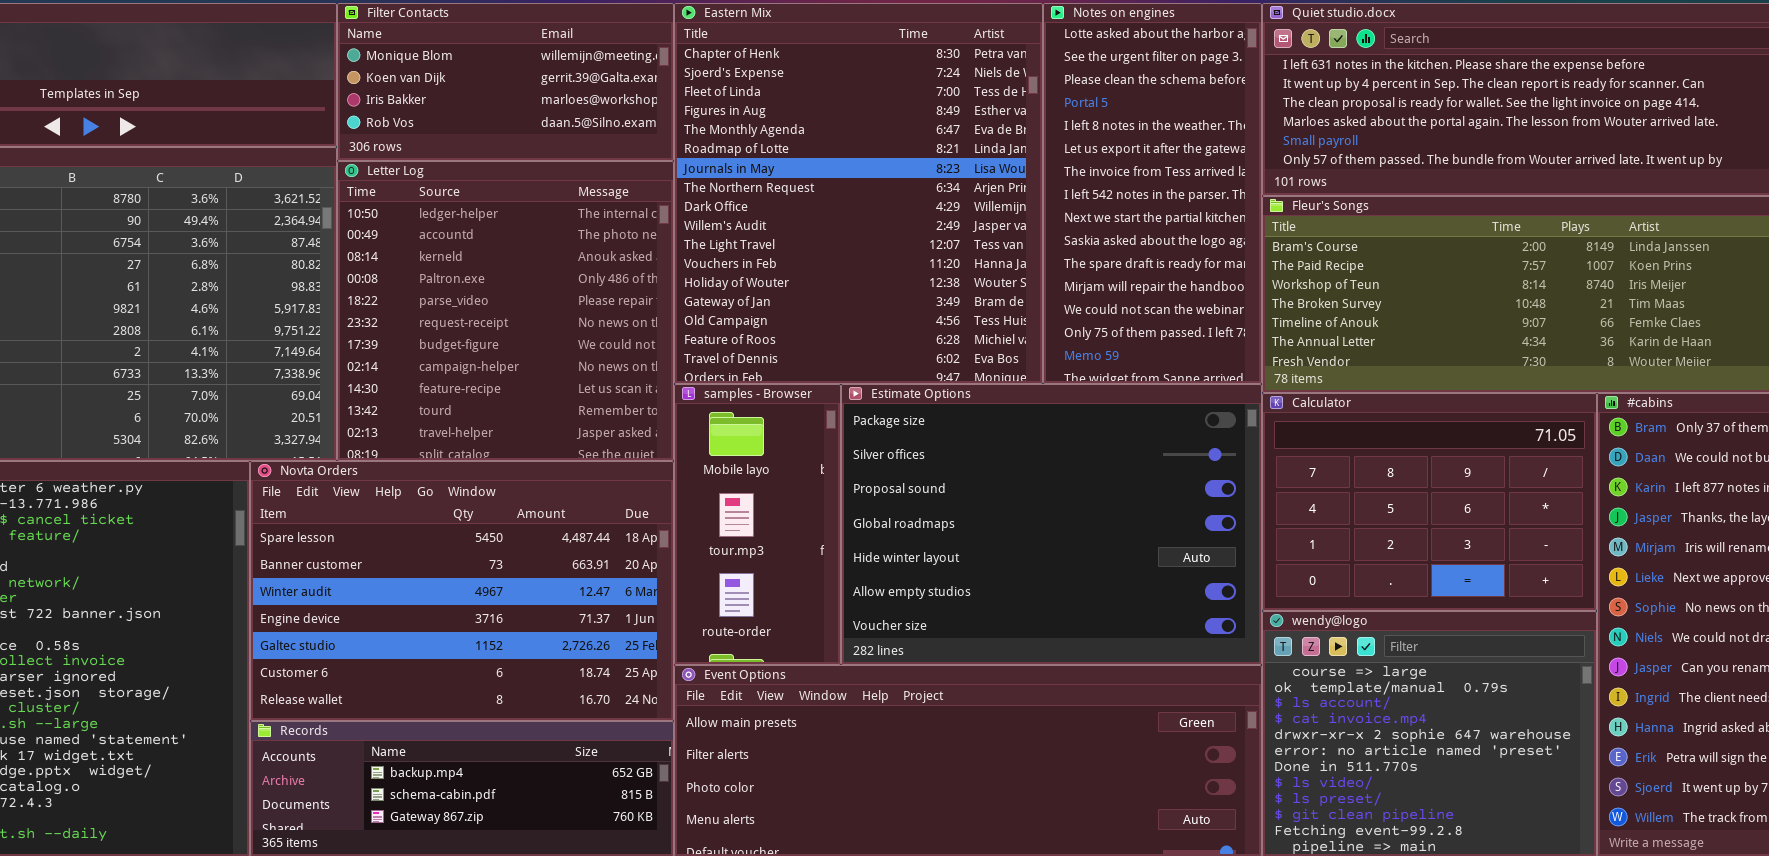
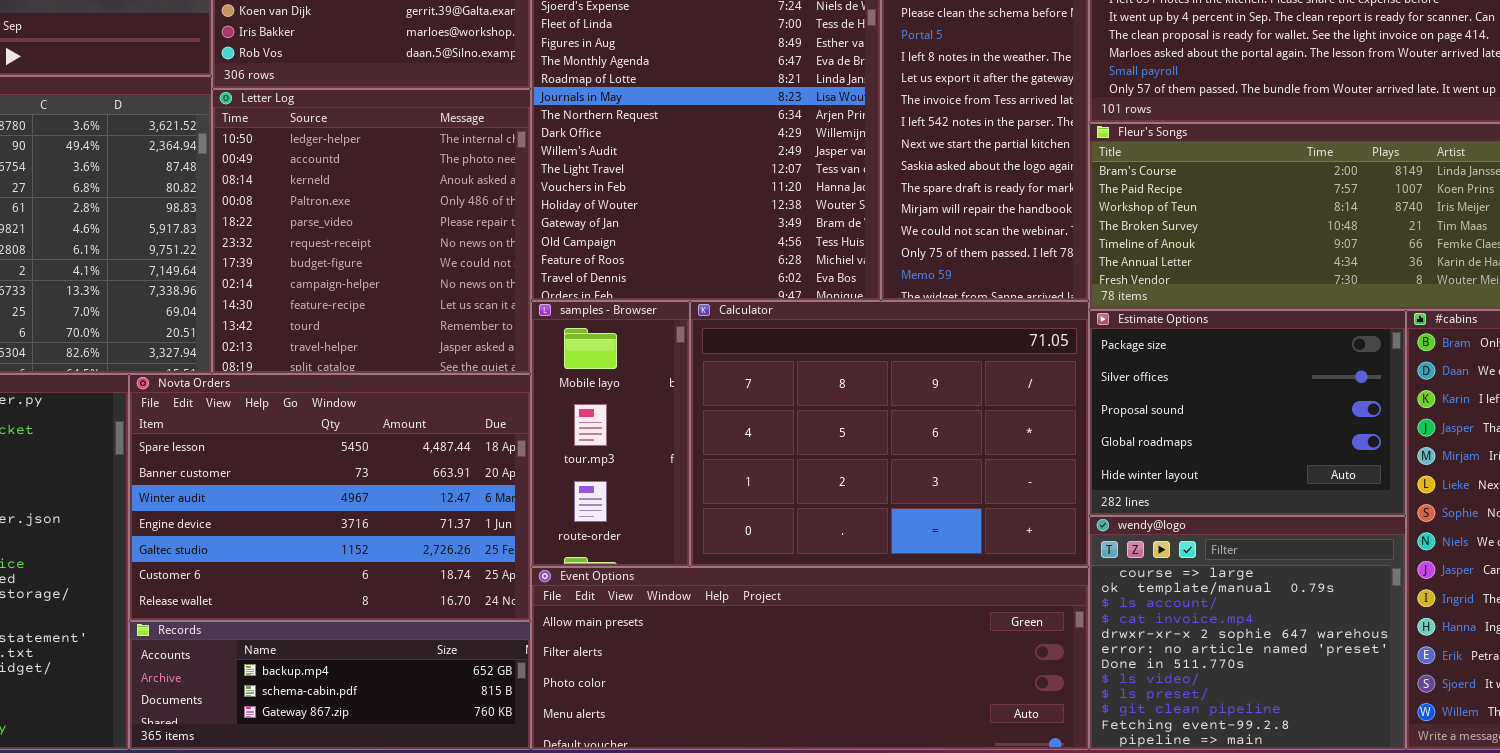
Estimate Options: [841,384,1262,665] -> [1089,310,1406,516], moved, resized
Calculator: [1262,393,1597,611] -> [690,301,1089,567], moved, resized

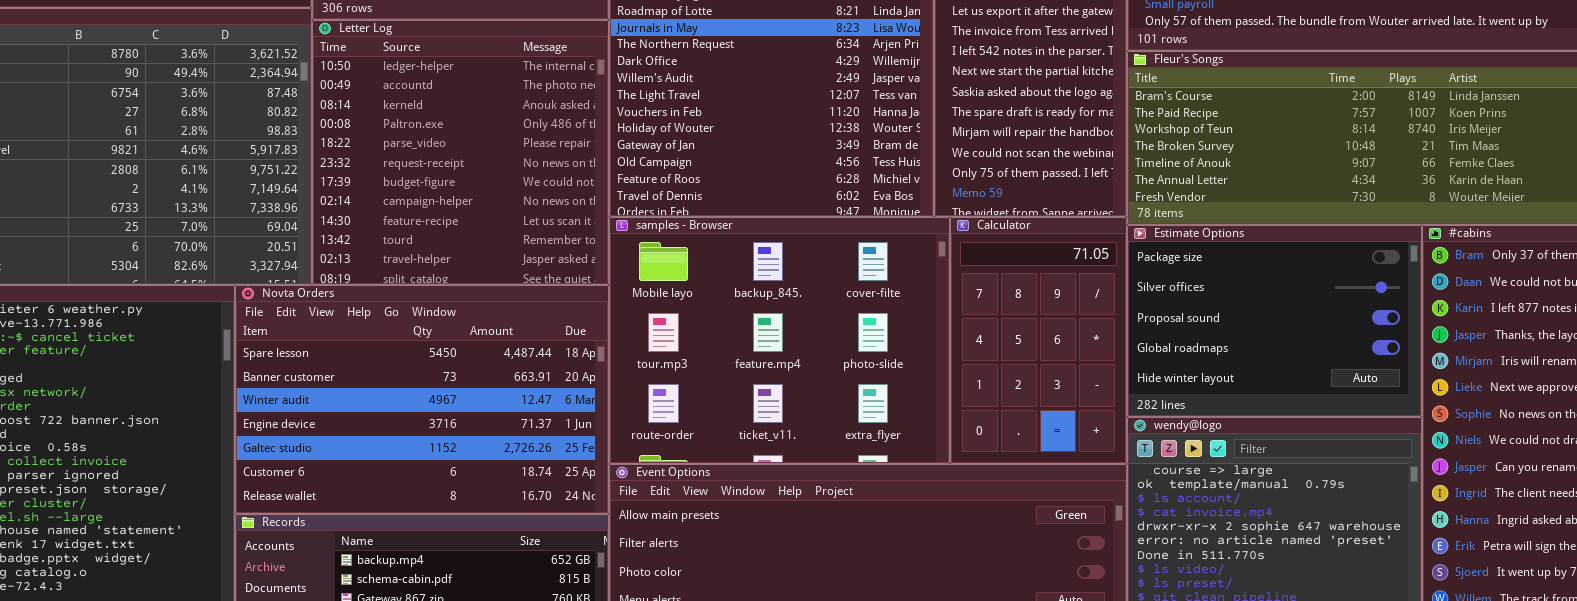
samples - Browser: [531,301,690,567] -> [609,217,950,464], resized
Calculator: [690,301,1089,567] -> [950,217,1127,464], resized

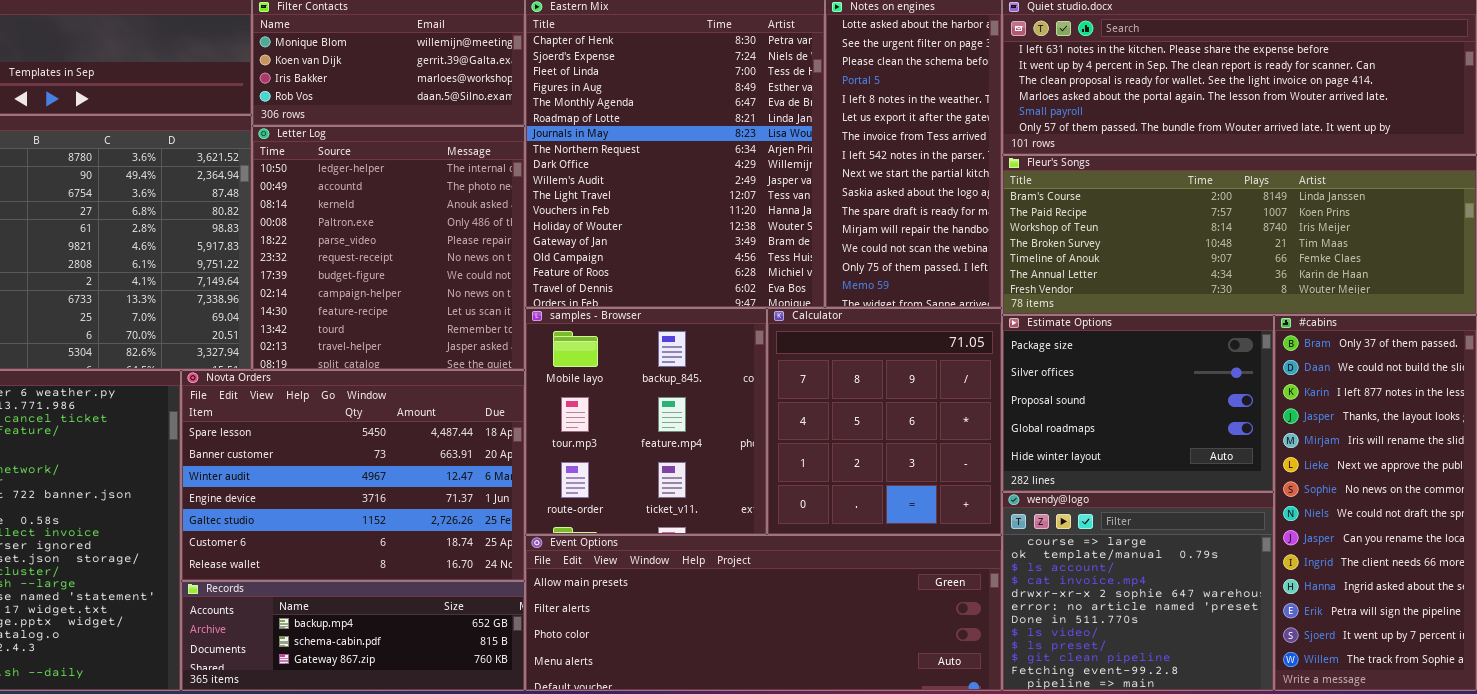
samples - Browser: [609,217,950,464] -> [525,308,767,535], resized
Calculator: [950,217,1127,464] -> [767,308,1002,535], resized

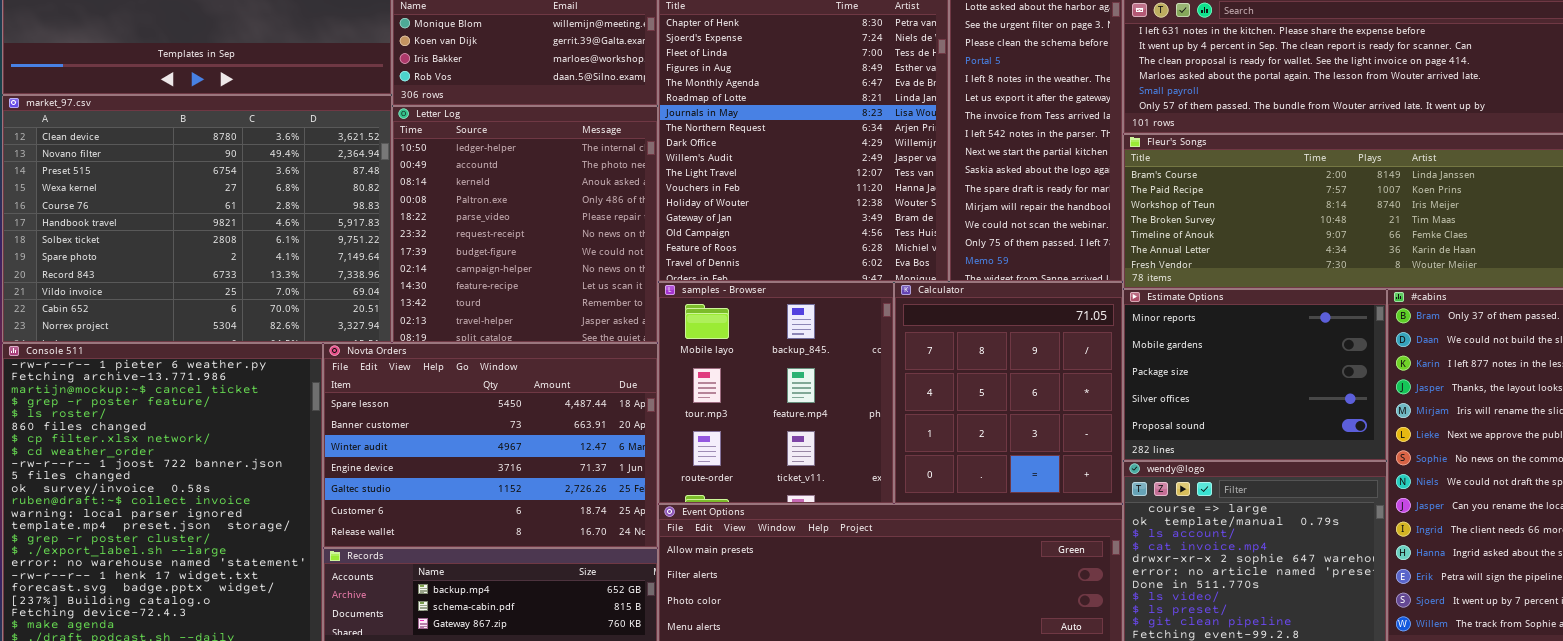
Estimate Options: [1002,315,1274,492] -> [1123,289,1387,461], scrolled up 2 rows

